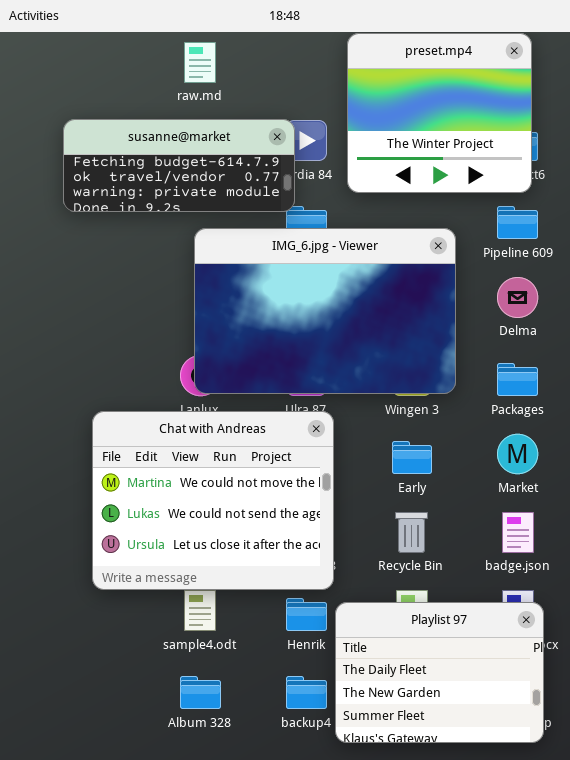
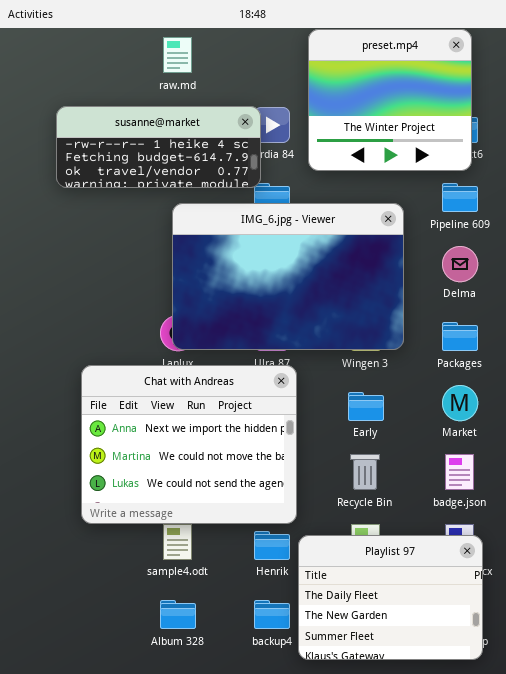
susanne@market: [63,119,295,212] -> [56,106,261,188], scrolled up 1 row
Chat with Andreas: [92,411,334,590] -> [81,365,297,524], scrolled up 1 row

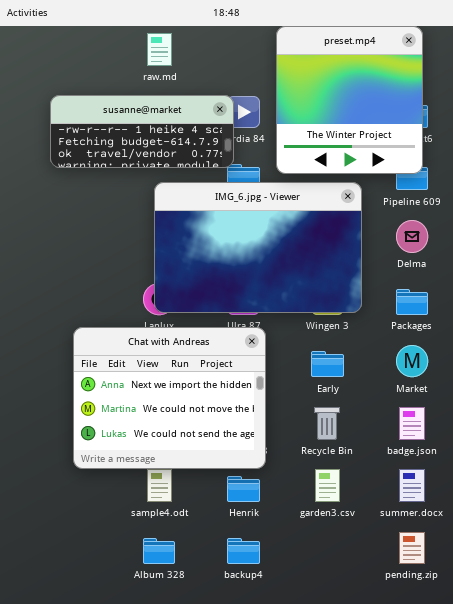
preset.mp4: [308,29,472,171] -> [276,26,423,174], resized
Playlist 97: [298,535,483,660] -> none, closed

